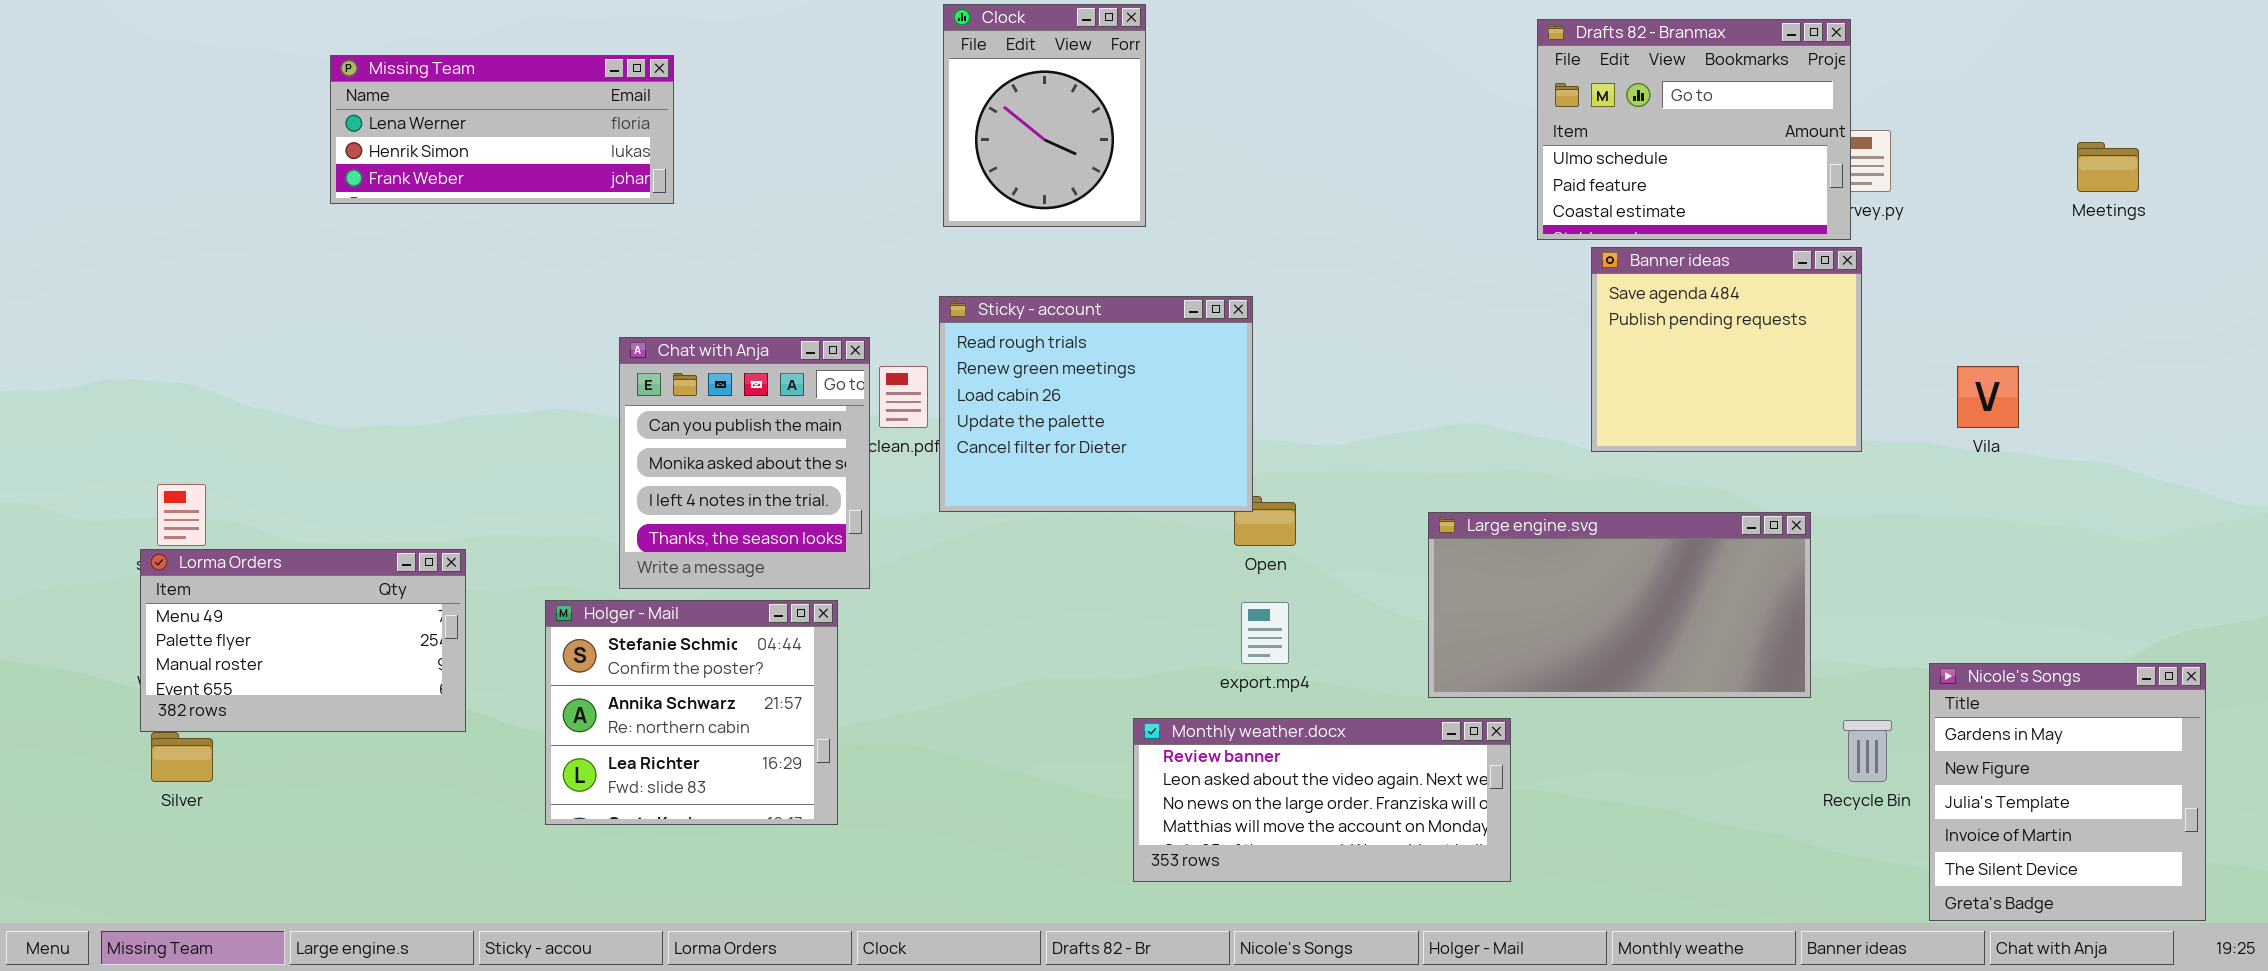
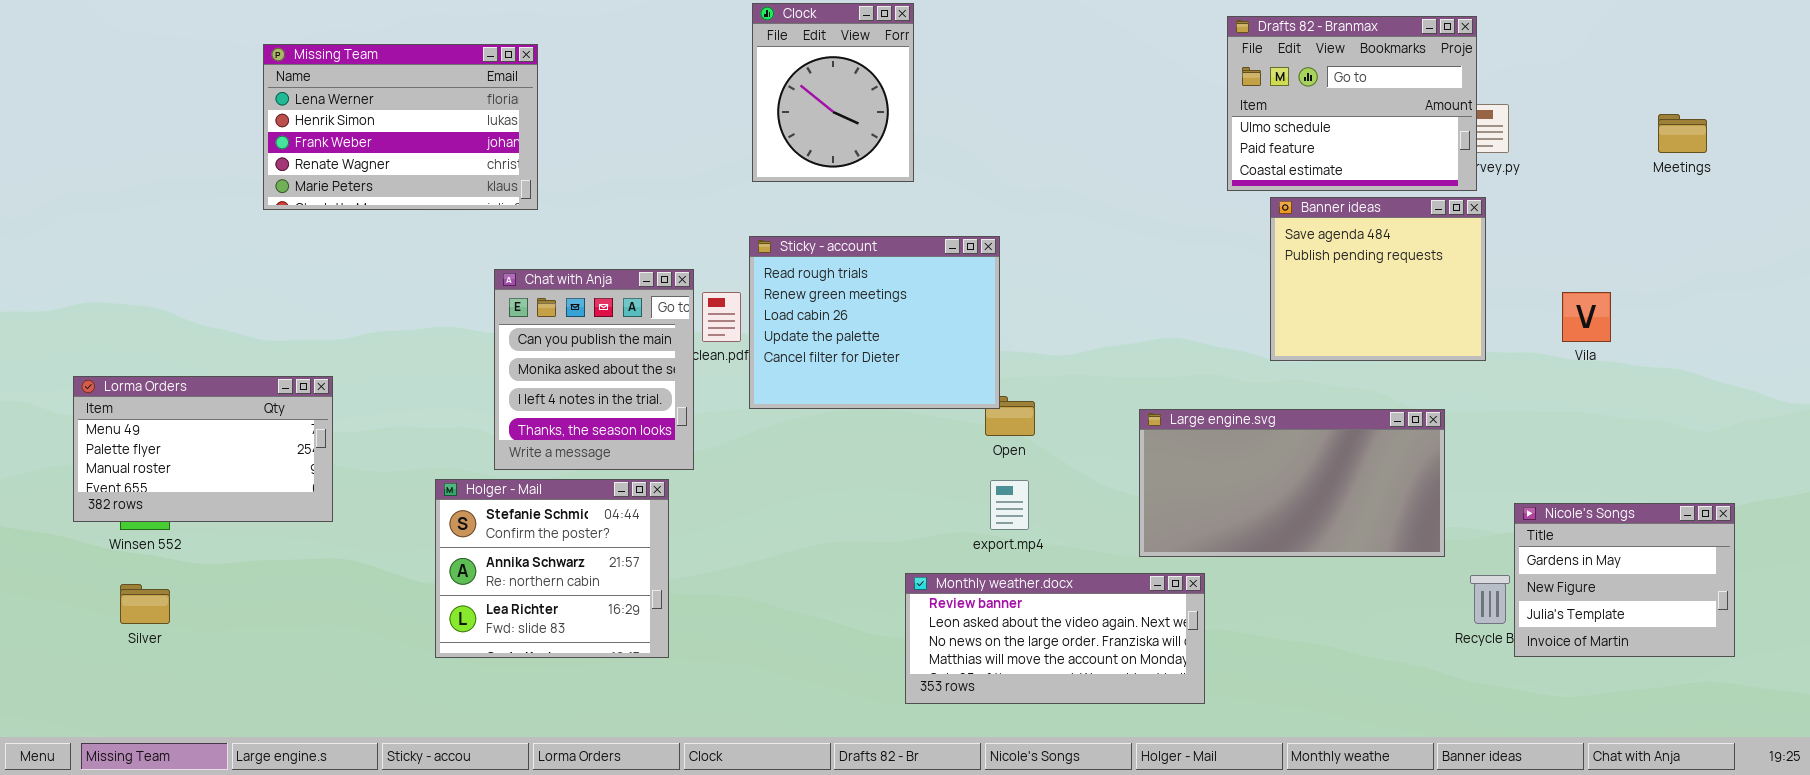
Missing Team: [330,55,674,204] -> [263,44,538,210], resized
Lorma Orders: [140,549,466,732] -> [73,376,333,522], moved
Nicole's Songs: [1929,663,2206,921] -> [1514,503,1735,657], moved, resized

